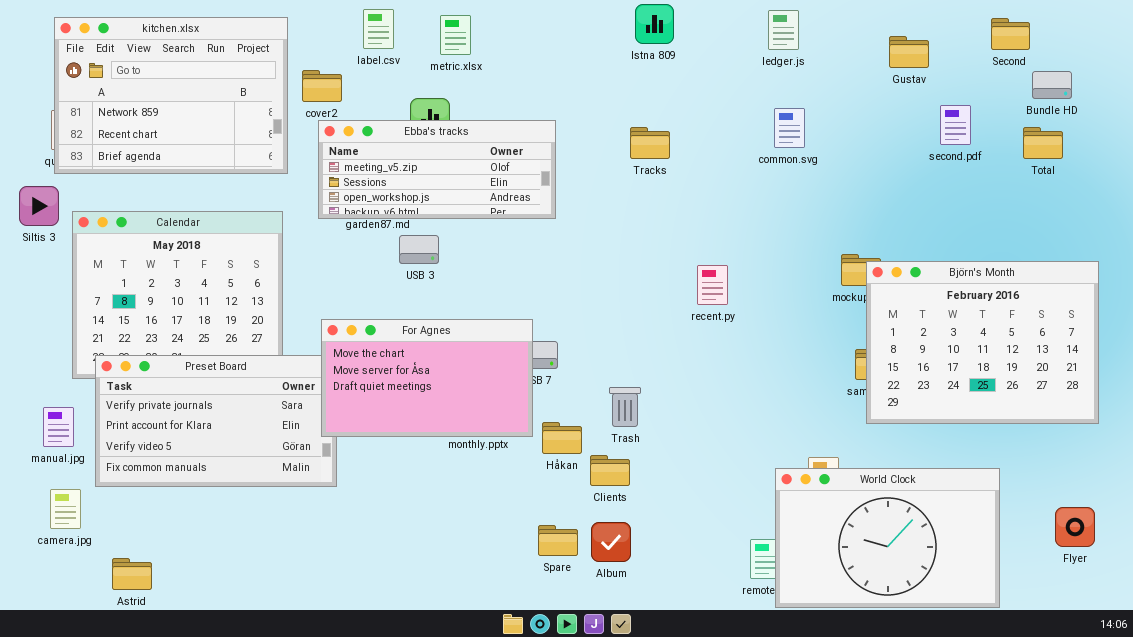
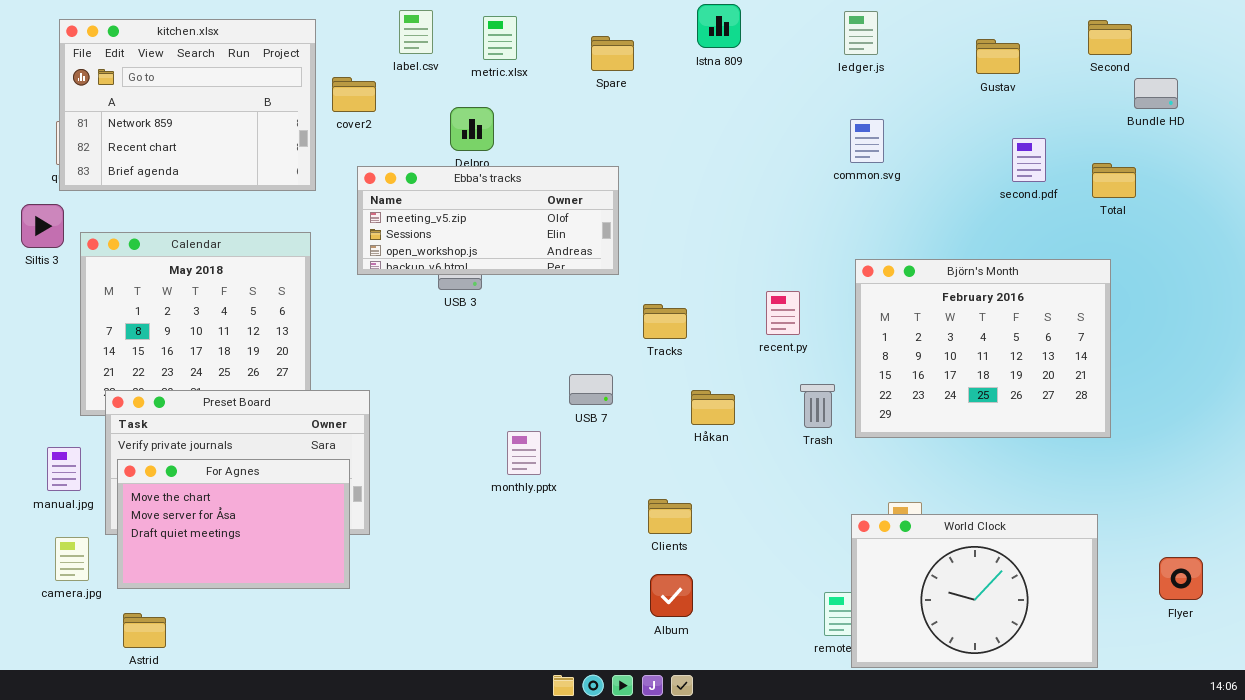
second.pdf: [940,105,971,145] -> [1012,138,1046,182], moved
Ebba's tracks: [318,120,556,219] -> [357,166,619,275], moved
Tracks: [630,127,670,159] -> [643,304,687,339], moved
Total: [1023,127,1063,159] -> [1092,163,1136,198], moved
Björn's Month: [866,261,1099,424] -> [855,259,1111,438], moved
For Agnes: [321,319,533,437] -> [117,459,350,589], moved
Trash: [609,387,641,427] -> [800,384,835,428], moved
Håkan: [542,422,582,454] -> [691,390,735,425], moved
Spare: [538,525,578,556] -> [591,36,634,71], moved

